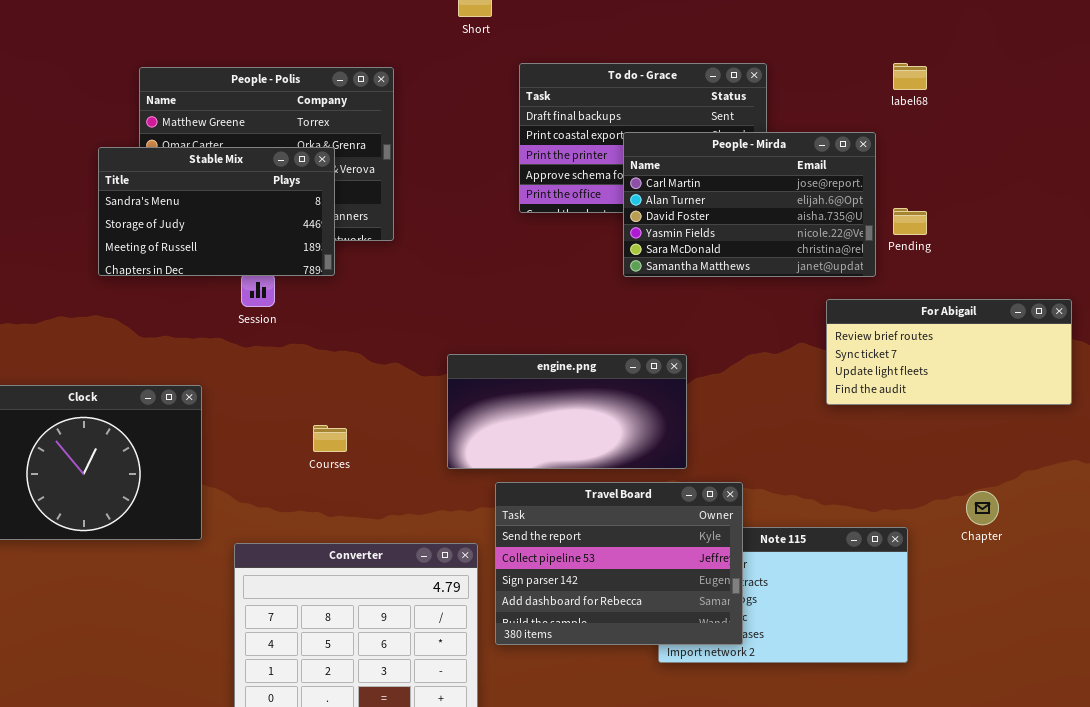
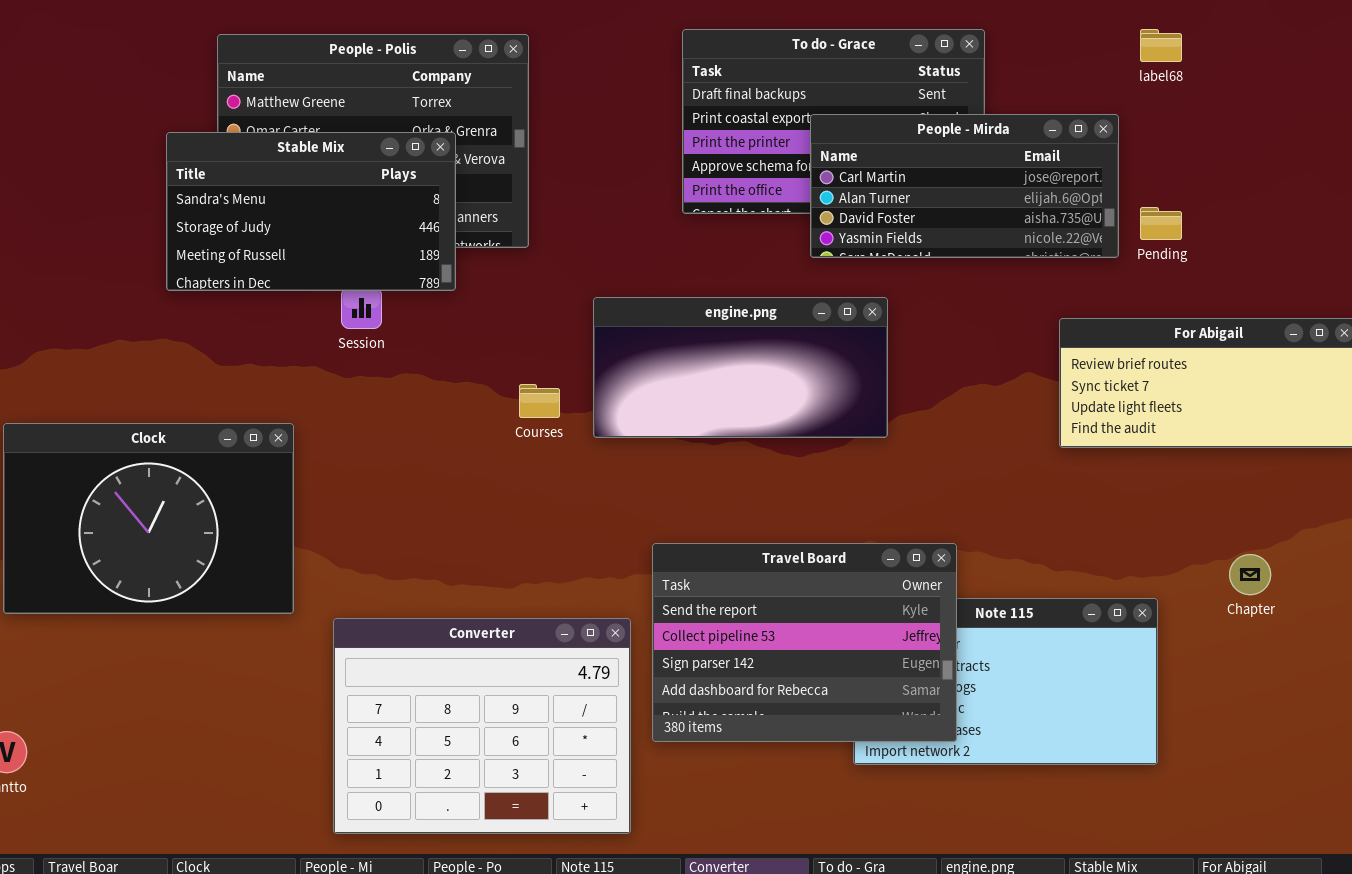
People - Mirda: [623,132,876,277] -> [810,114,1119,258], resized
engine.png: [447,354,687,469] -> [593,297,888,438], moved
Courses: [313,425,347,452] -> [519,384,560,418], moved

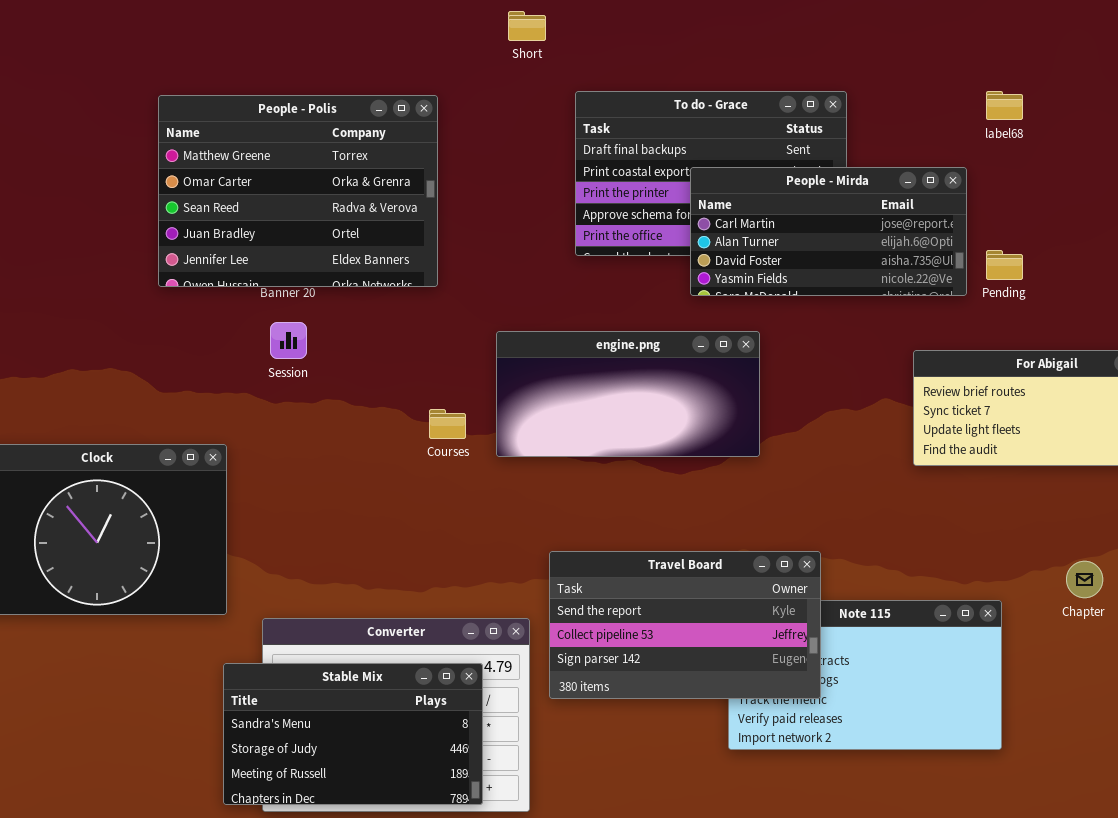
Stable Mix: [166,132,456,291] -> [223,663,483,805], moved
Travel Board: [652,543,957,742] -> [549,551,821,699], resized

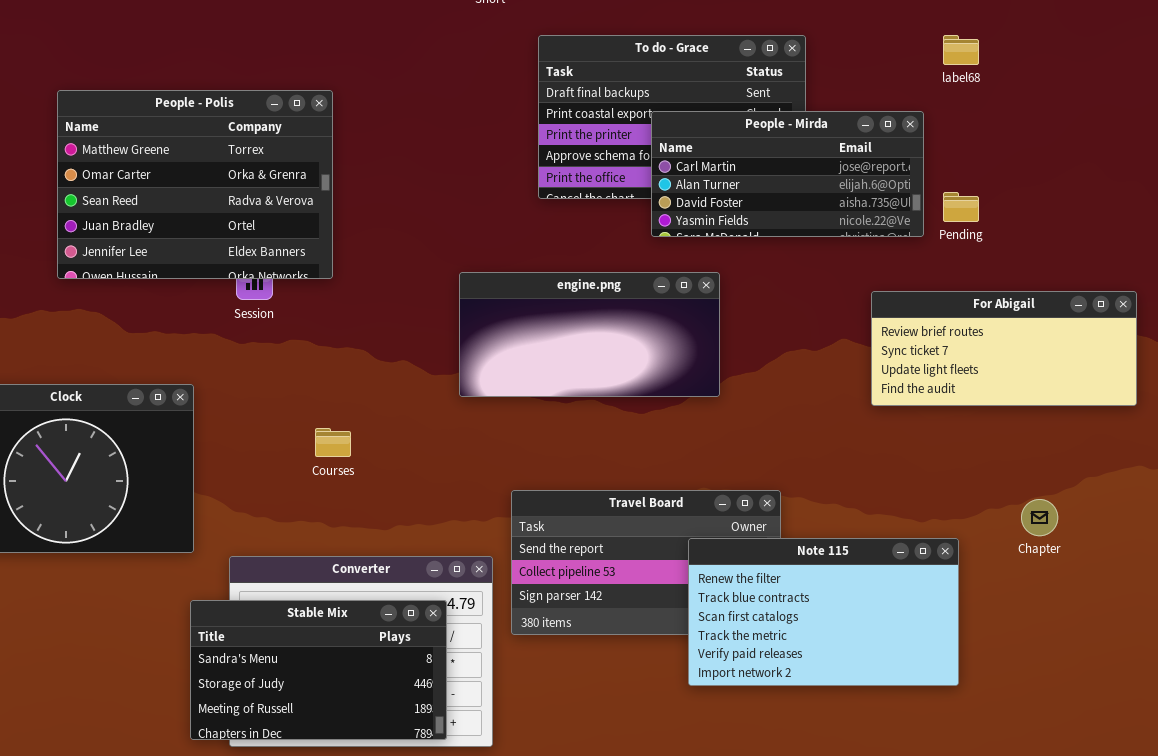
People - Polis: [158,95,438,287] -> [57,90,333,279], moved
Courses: [429,409,466,439] -> [315,428,351,457], moved
Note 115: [728,600,1002,750] -> [688,538,959,686], raised

